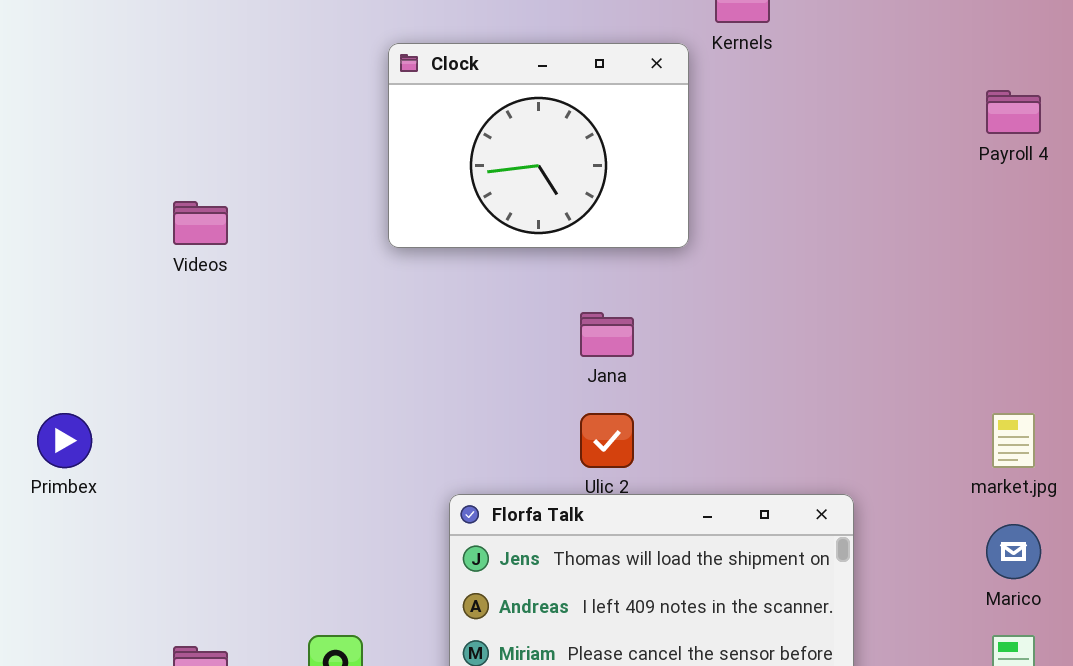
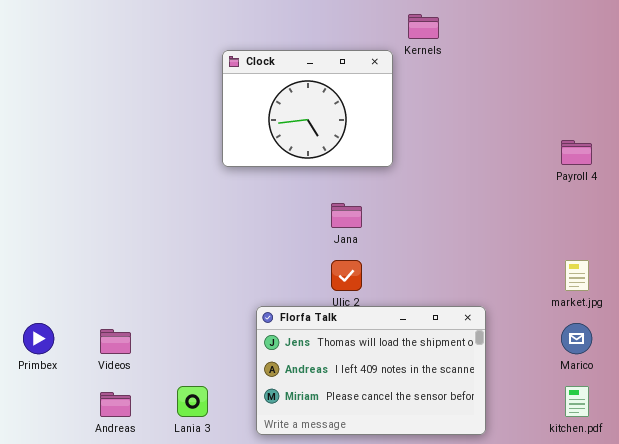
Payroll 4: [986,90,1041,134] -> [561,140,592,165], moved
Videos: [173,201,228,245] -> [100,329,131,354], moved
Primbex: [37,413,92,468] -> [23,323,54,354], moved

